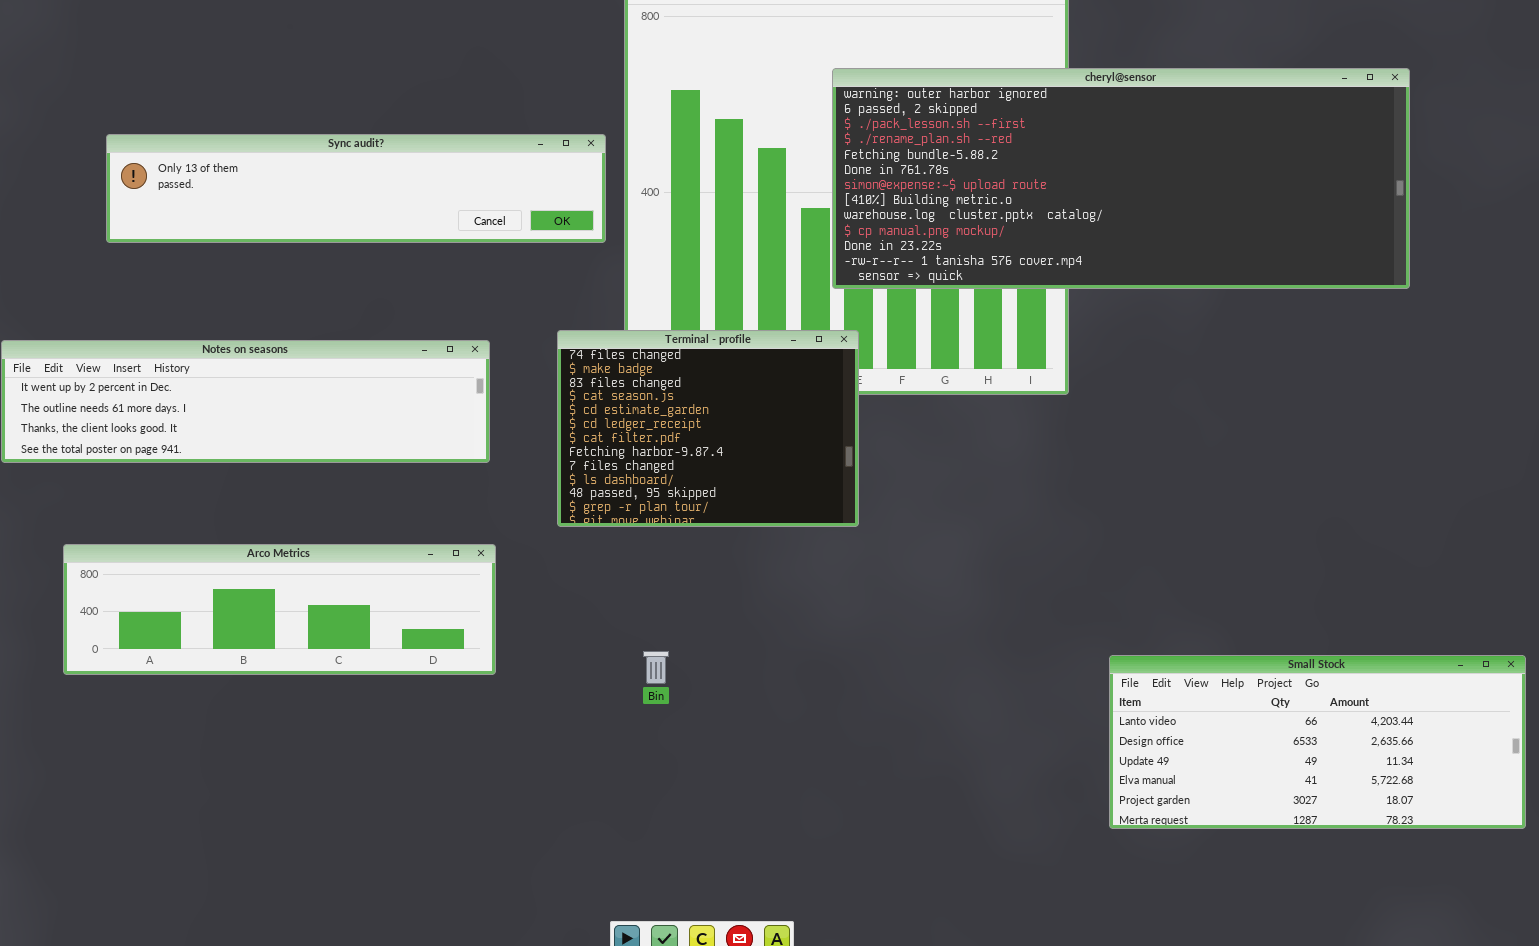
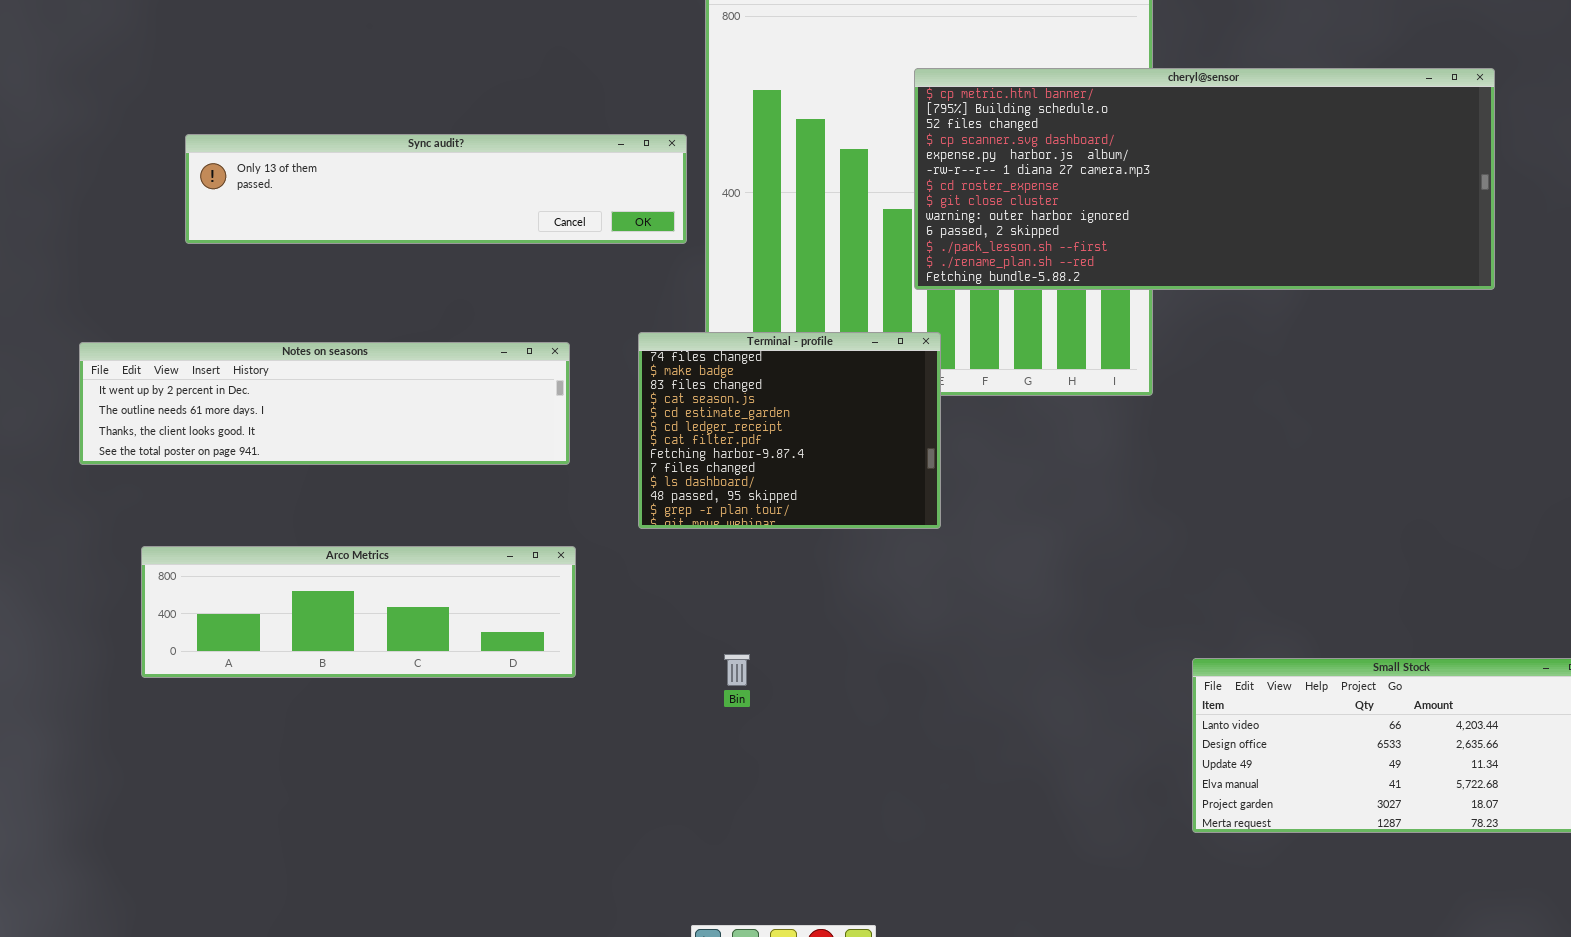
cheryl@sensor: [832,68,1410,289] -> [914,68,1495,290], scrolled up 8 rows

